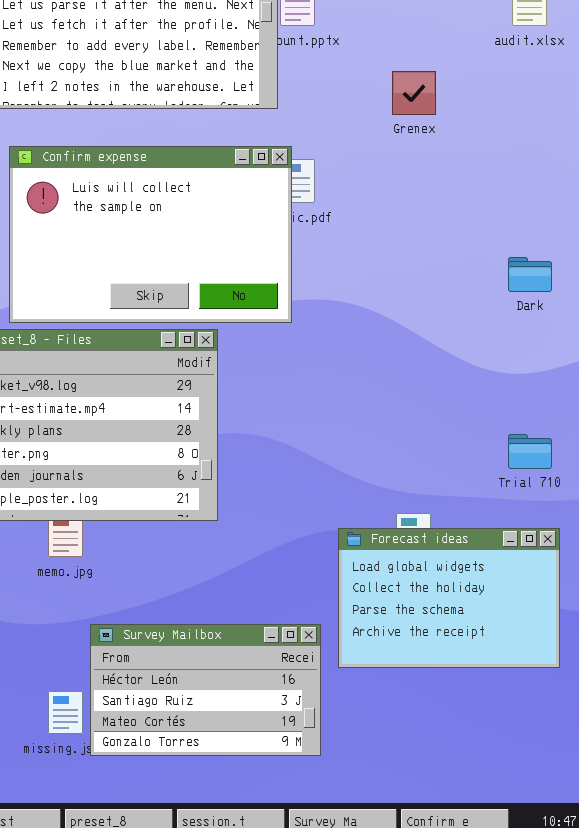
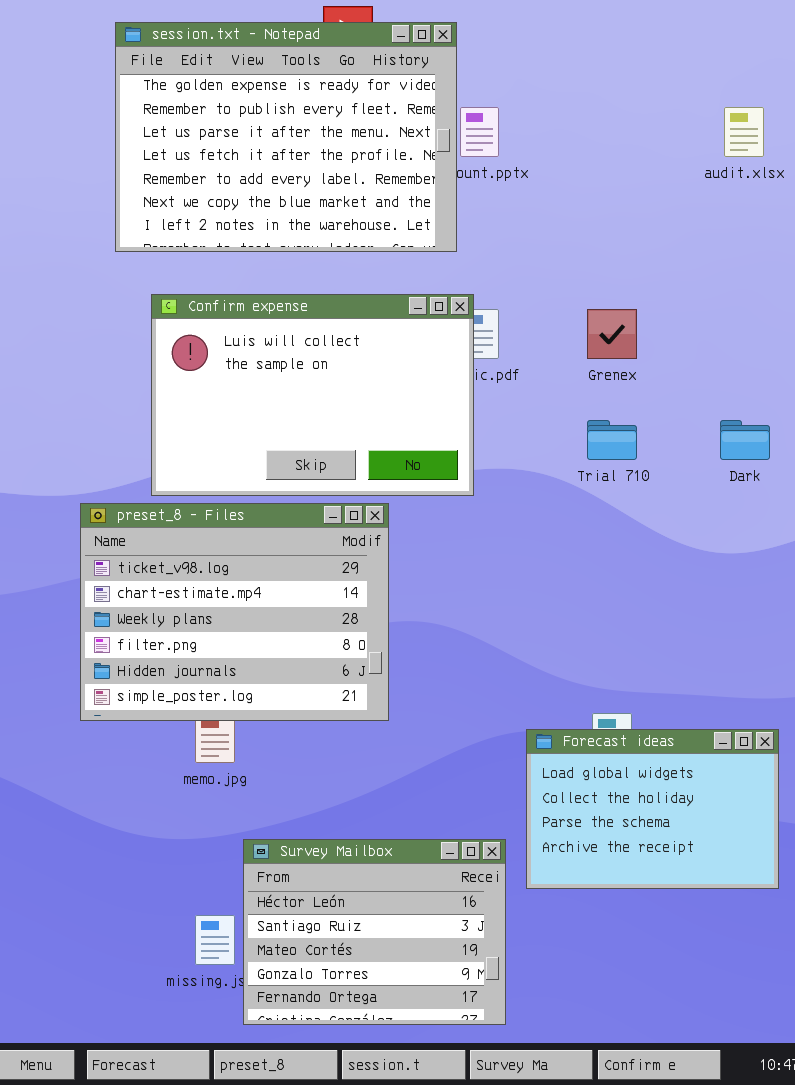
Grenex: [392,71,436,115] -> [587,309,637,359], moved
Trial 710: [508,434,552,469] -> [587,420,637,460], moved
Survey Mailbox: [90,624,321,756] -> [243,839,506,1025], resized

